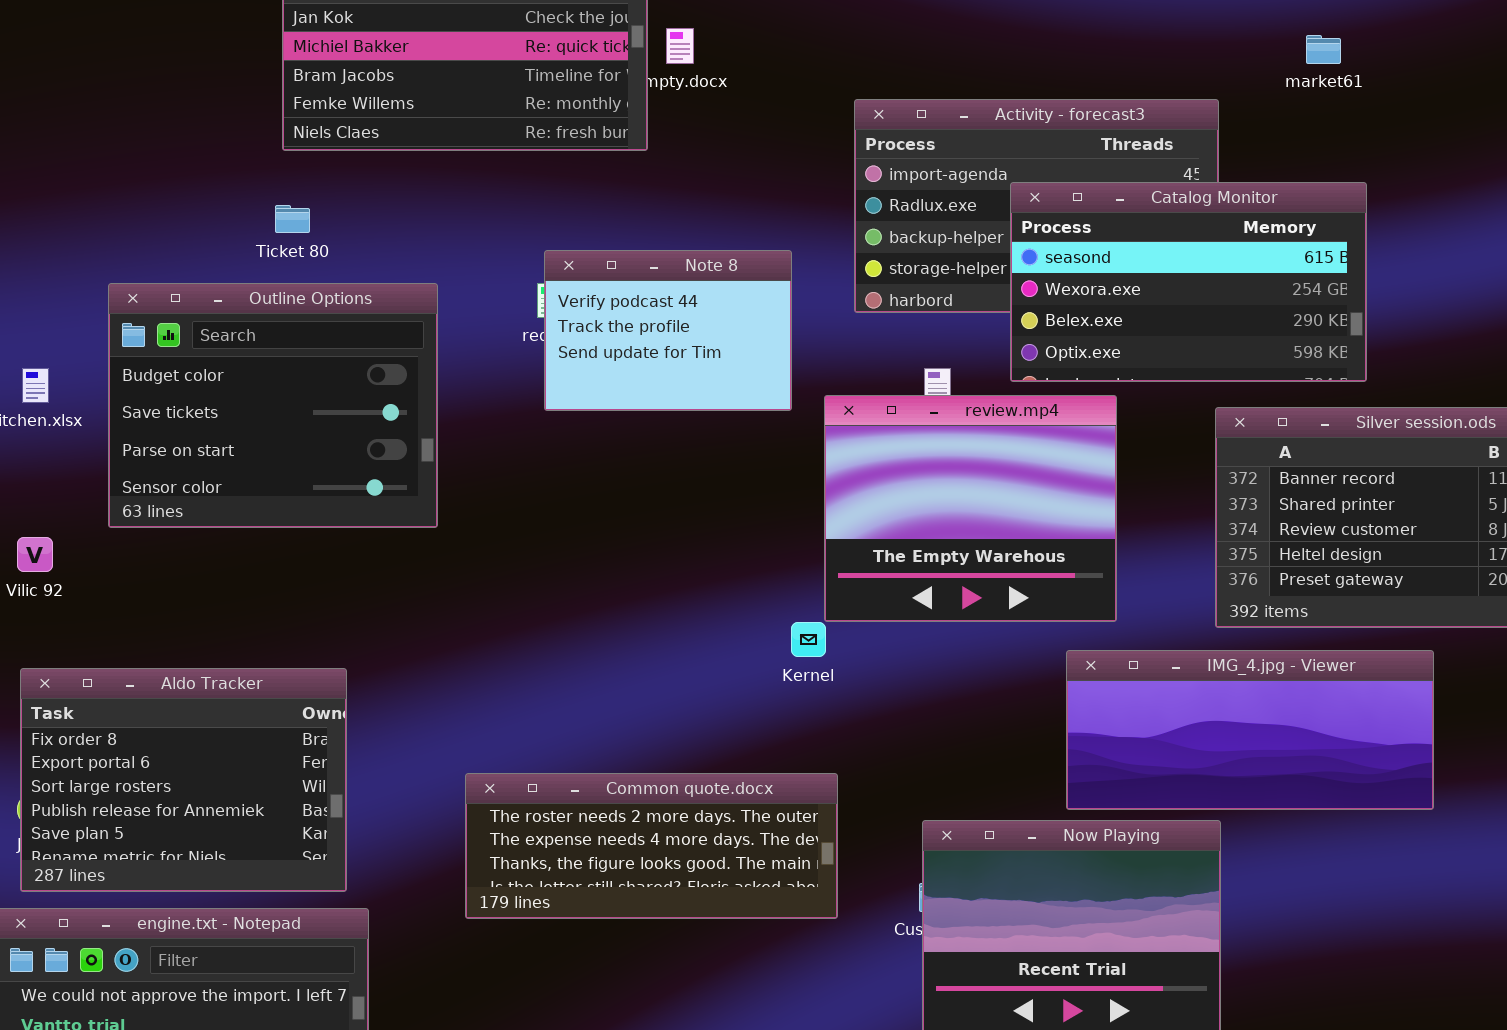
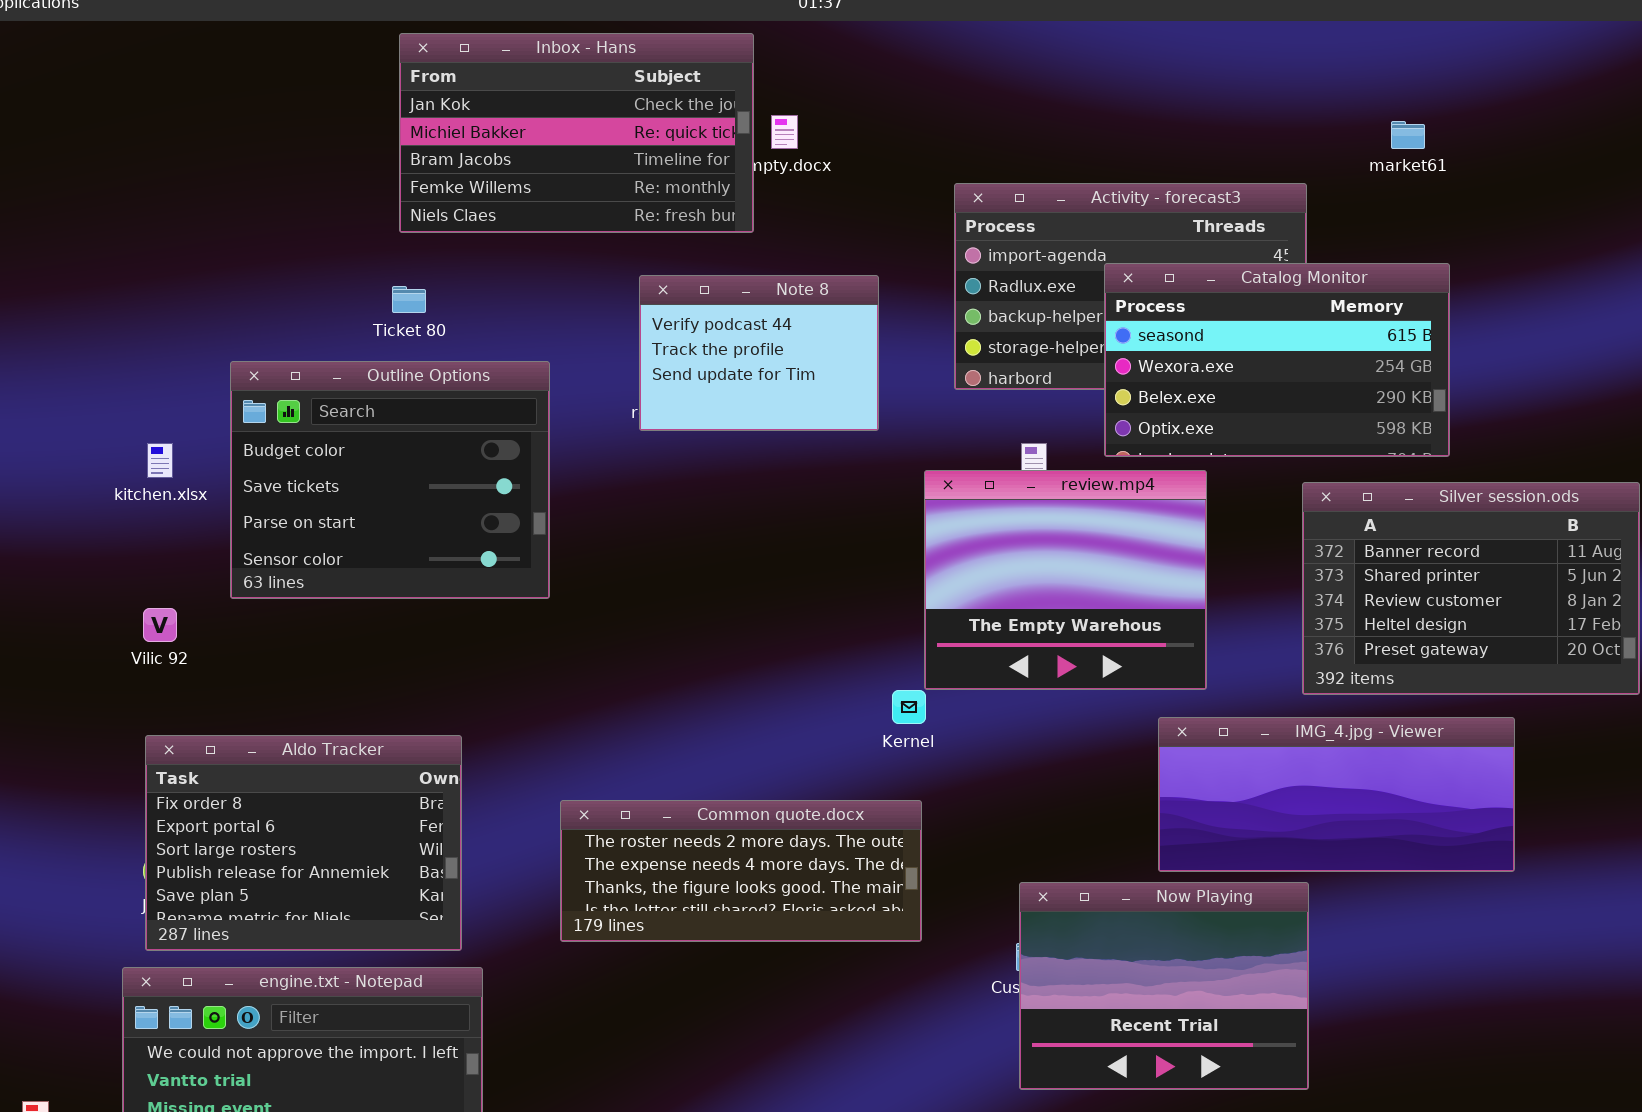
Note 8: [544,250,792,411] -> [639,275,879,431], moved
Common quote.docx: [465,773,838,919] -> [560,800,922,942], moved

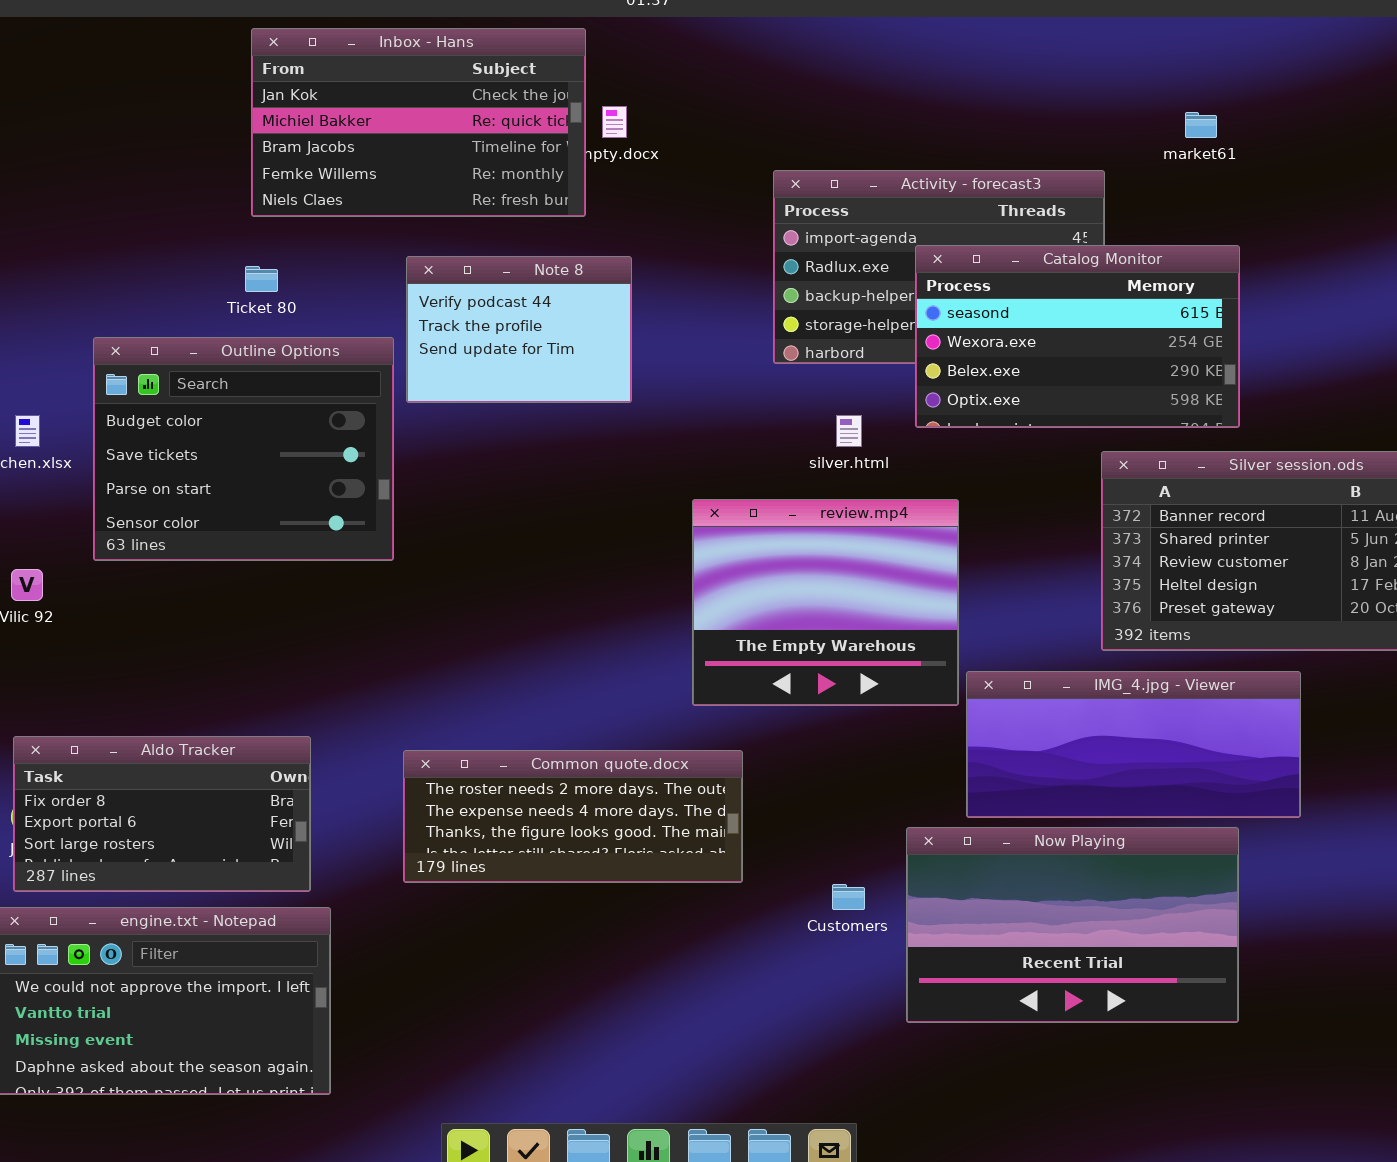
Note 8: [639,275,879,431] -> [406,256,632,403], moved
review.mp4: [924,470,1207,690] -> [692,499,959,706], moved
Aldo Tracker: [145,735,462,951] -> [13,736,311,892], resized
Now Playing: [1019,882,1309,1090] -> [906,827,1239,1023], moved, resized

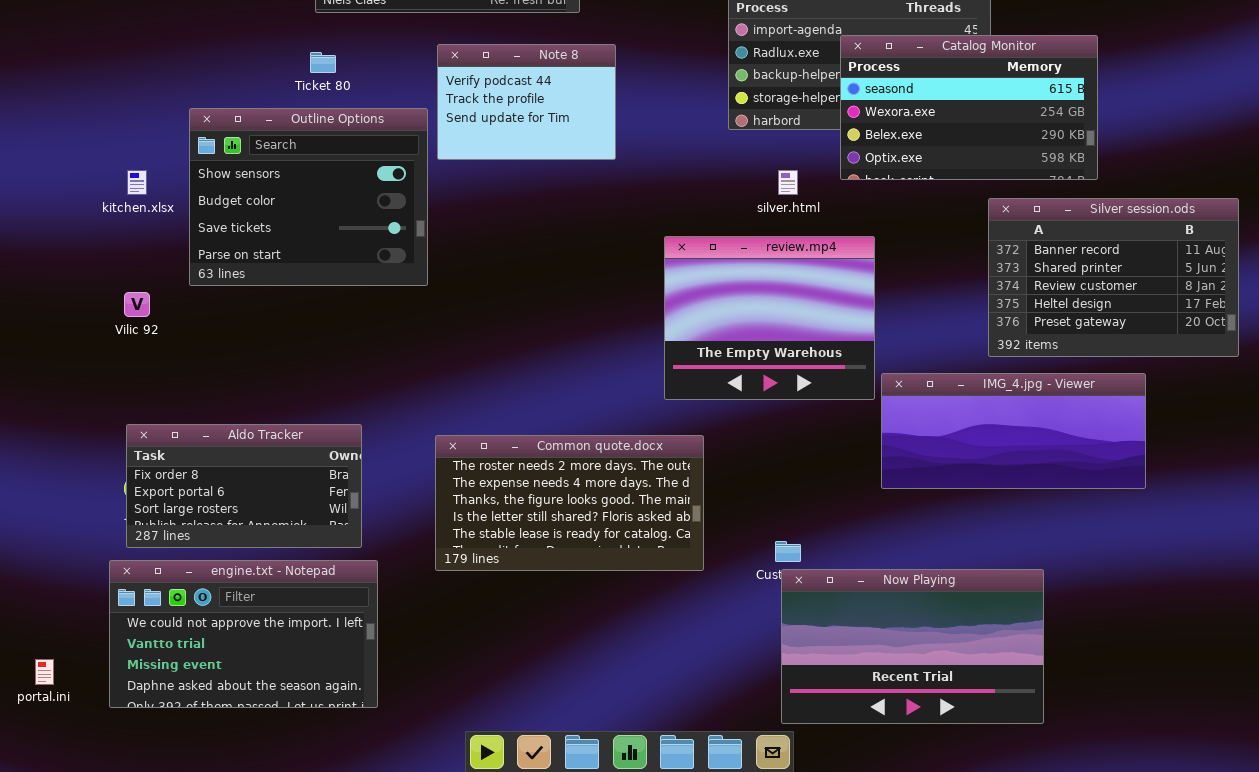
Outline Options: [93,337,394,561] -> [189,108,428,286], scrolled up 1 row
Common quote.docx: [403,750,743,883] -> [435,435,704,571], resized
Now Playing: [906,827,1239,1023] -> [781,569,1044,724], moved

